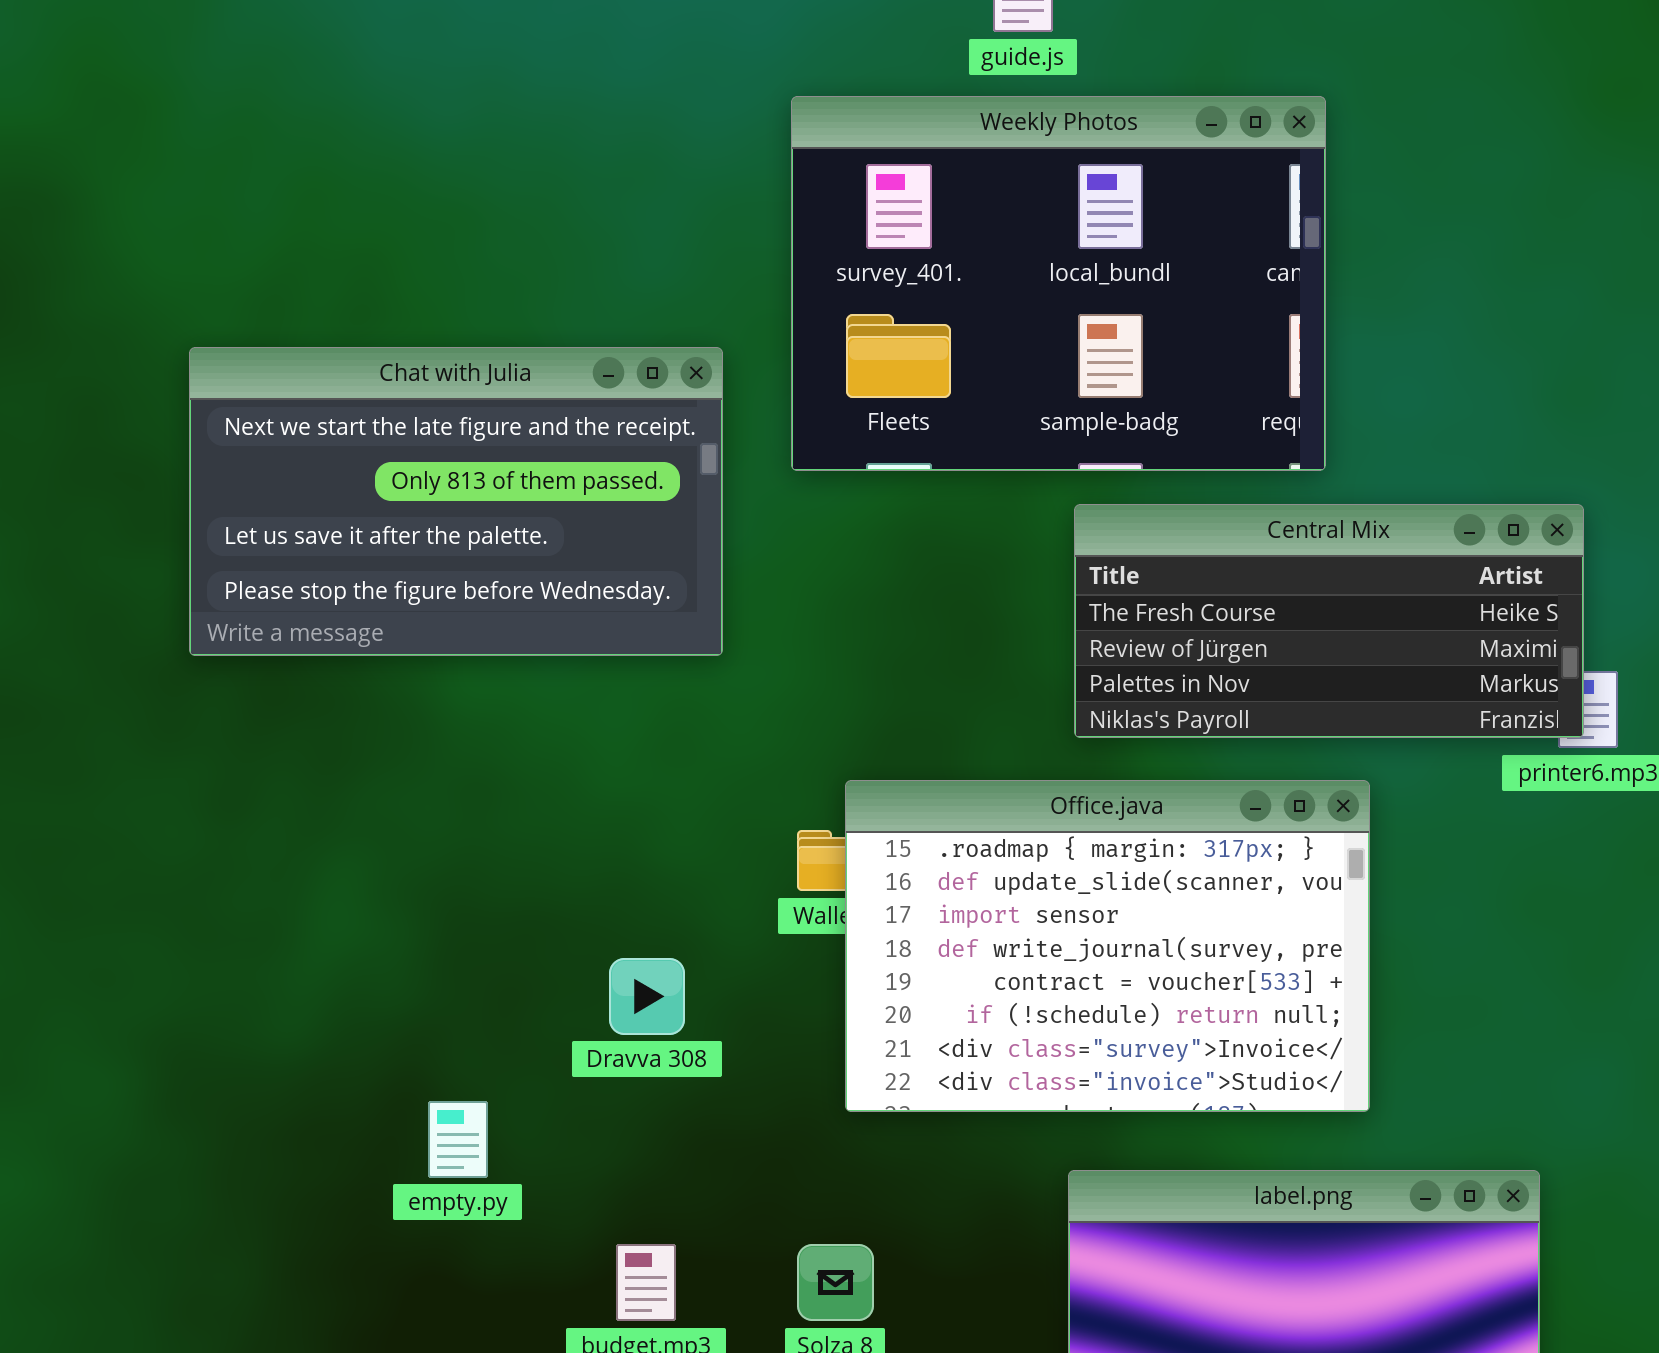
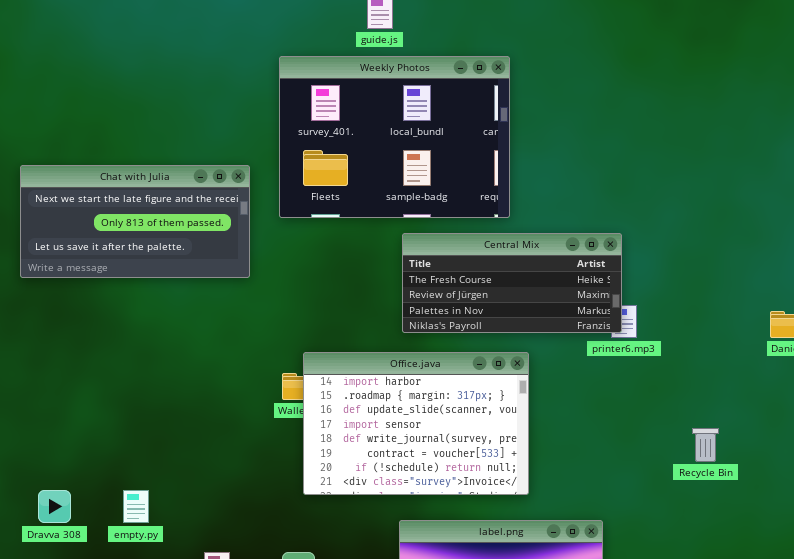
Chat with Julia: [189,347,723,656] -> [20,165,250,278], resized
Office.java: [845,780,1370,1112] -> [303,352,529,495], scrolled up 1 row
Dravva 308: [609,958,685,1035] -> [38,490,71,523], moved

